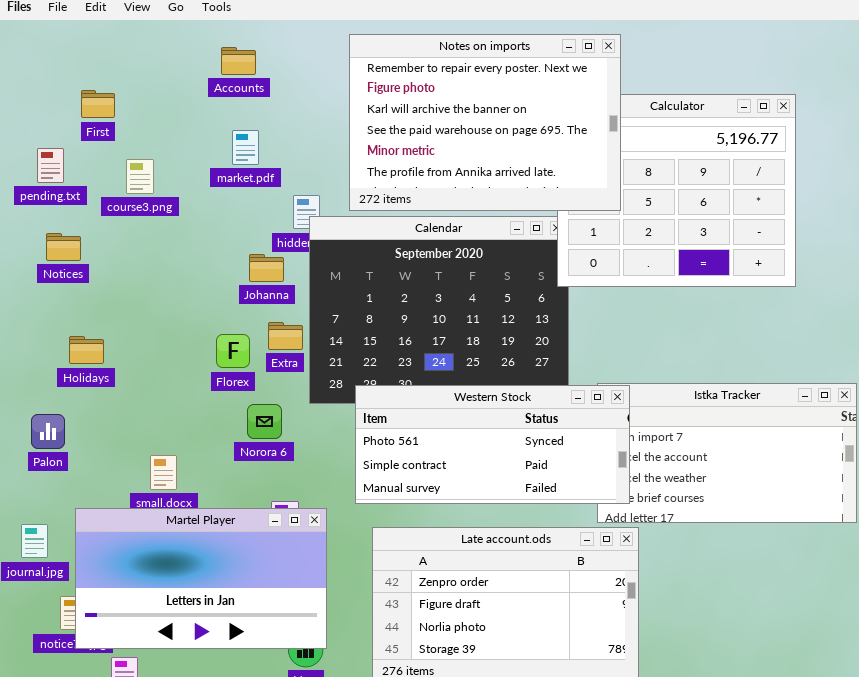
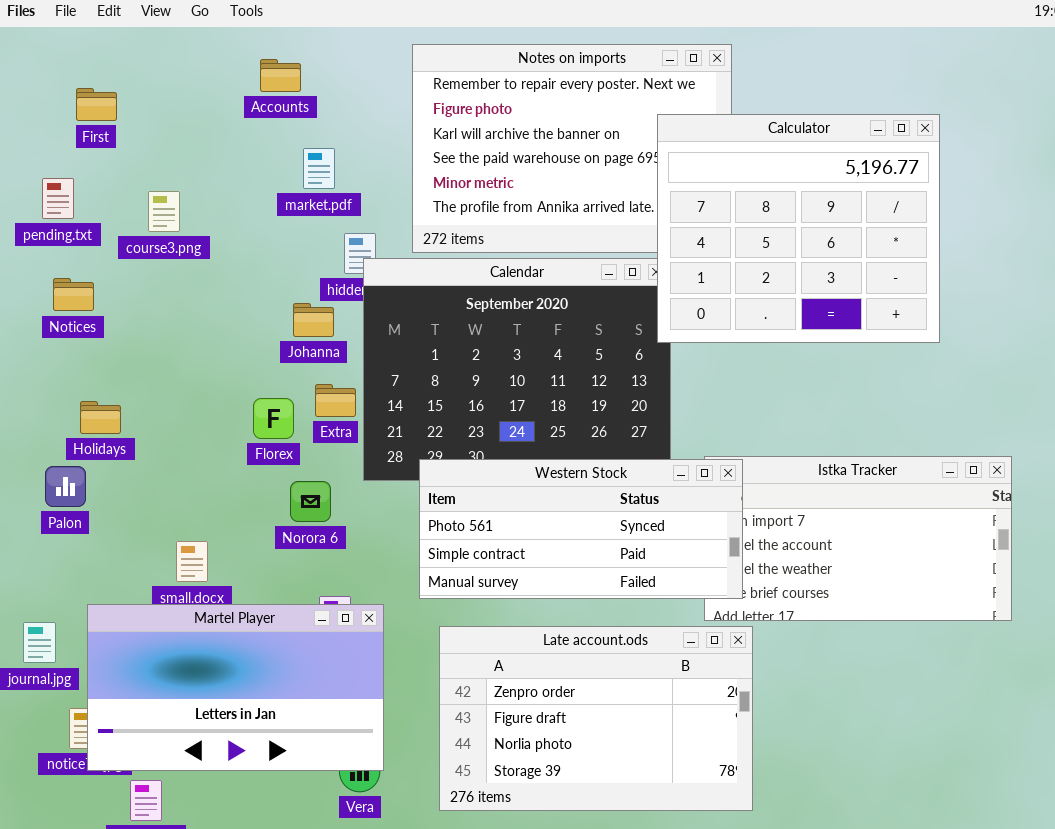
First: [81,90,115,118] -> [76,88,117,121], moved
Calculator: [557,94,796,287] -> [657,114,940,343], raised
market.pdf: [232,130,259,165] -> [303,148,335,189], moved
Palon: [31,414,65,449] -> [45,466,86,507], moved

